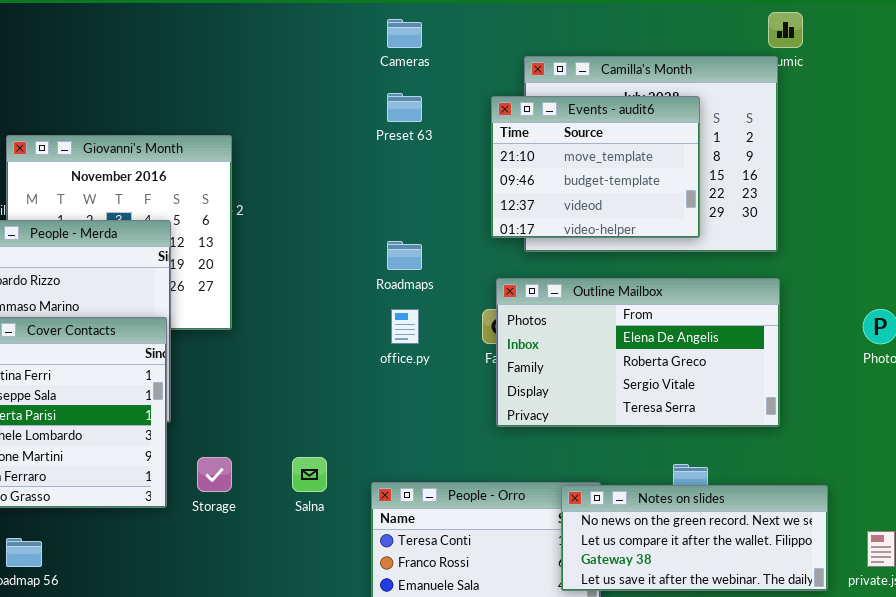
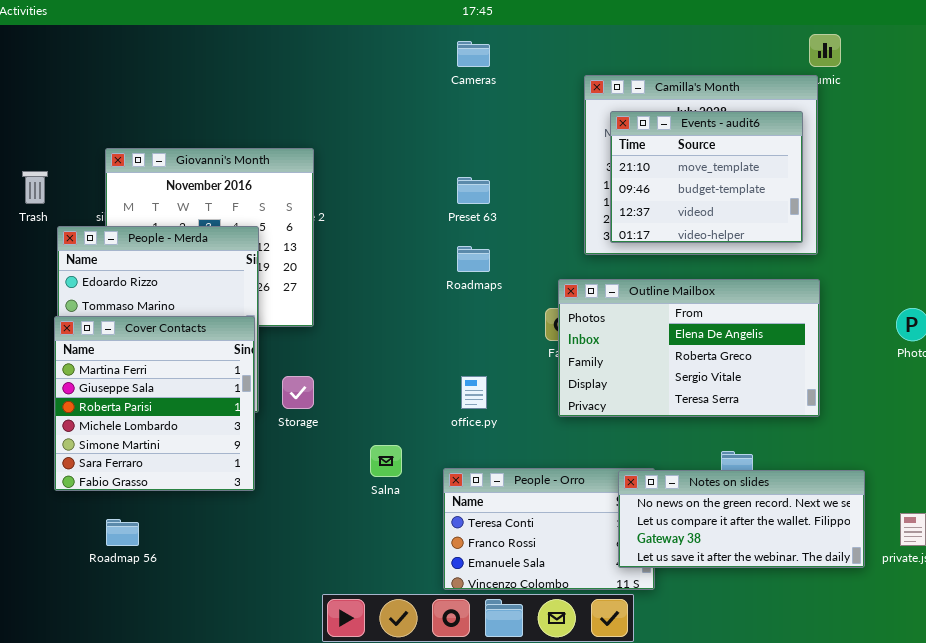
Preset 63: [387,93,422,122] -> [457,177,490,204], moved
Events - audit6: [491,96,700,238] -> [610,111,803,243], moved
office.py: [391,309,419,344] -> [461,376,487,409], moved
Storage: [197,457,232,492] -> [282,376,314,409], moved

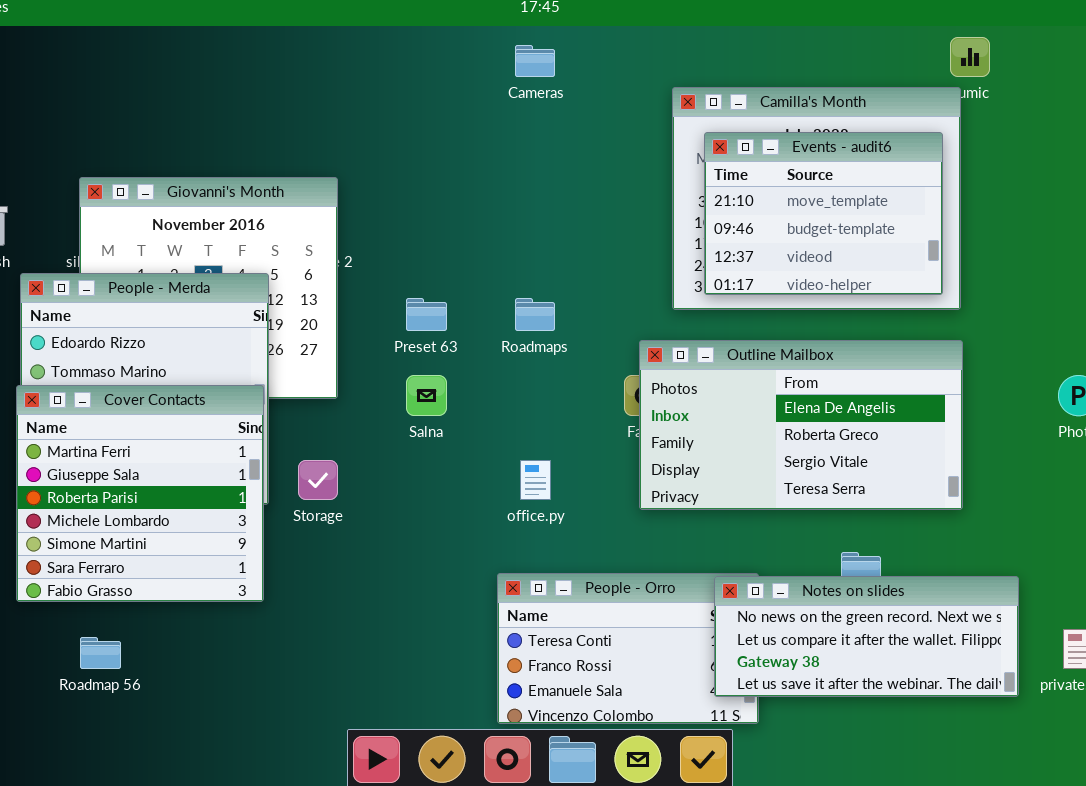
Preset 63: [457,177,490,204] -> [406,298,447,331], moved
Salna: [370,445,402,477] -> [406,375,447,416], moved

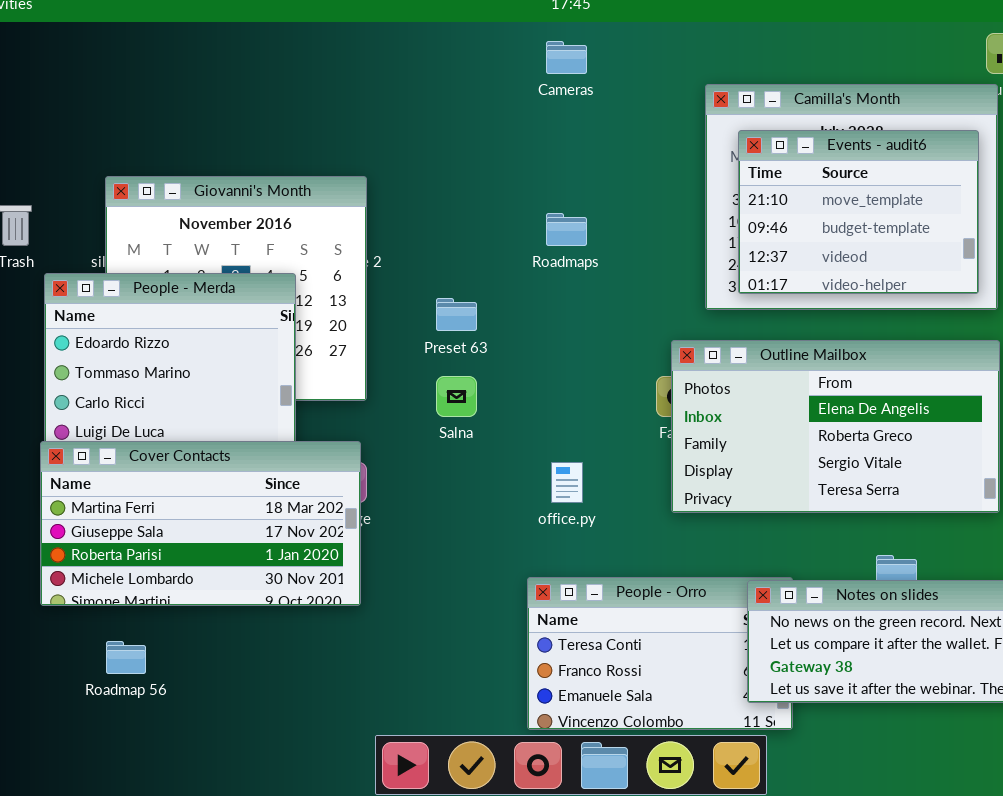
Roadmaps: [515,298,555,331] -> [546,213,587,246], moved
Cover Contacts: [16,385,264,602] -> [40,441,361,606], resized

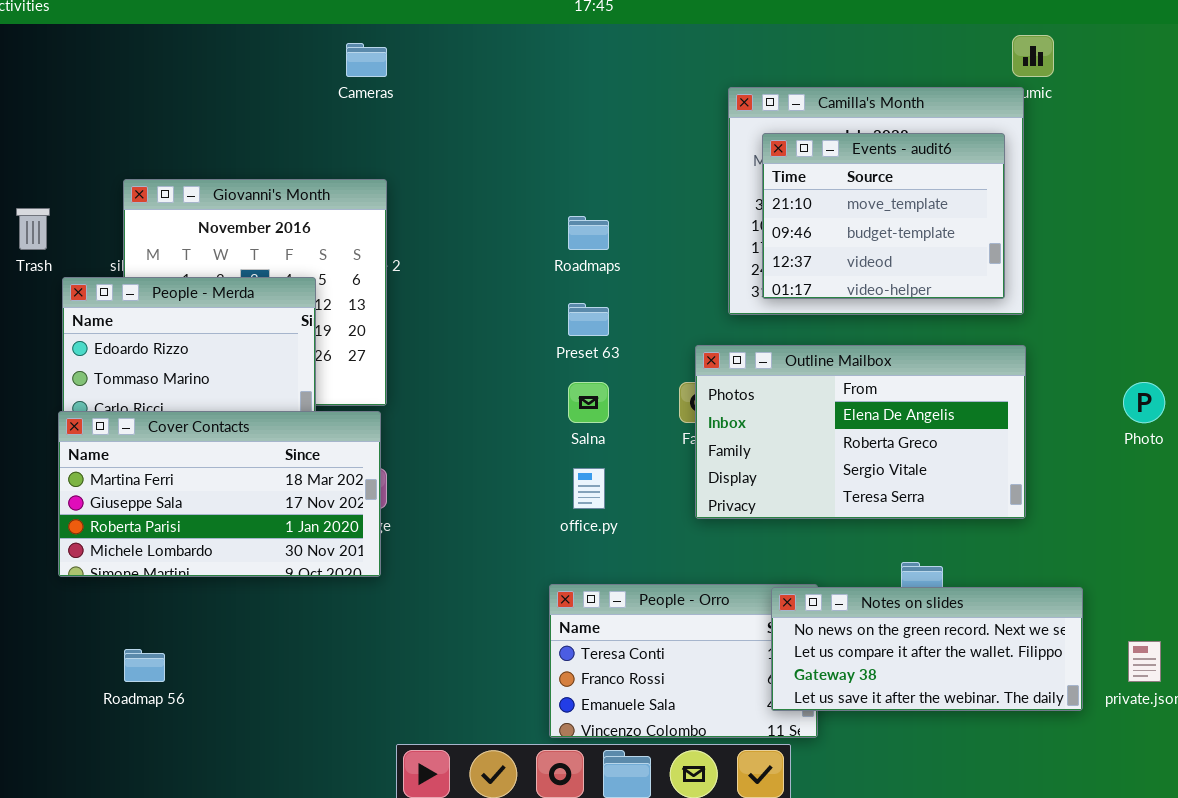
Cameras: [546,41,587,74] -> [346,43,387,77], moved
Preset 63: [436,298,477,331] -> [568,303,609,336], moved
Salna: [436,376,477,417] -> [568,382,609,423], moved
Cover Contacts: [40,441,361,606] -> [58,411,381,577], moved

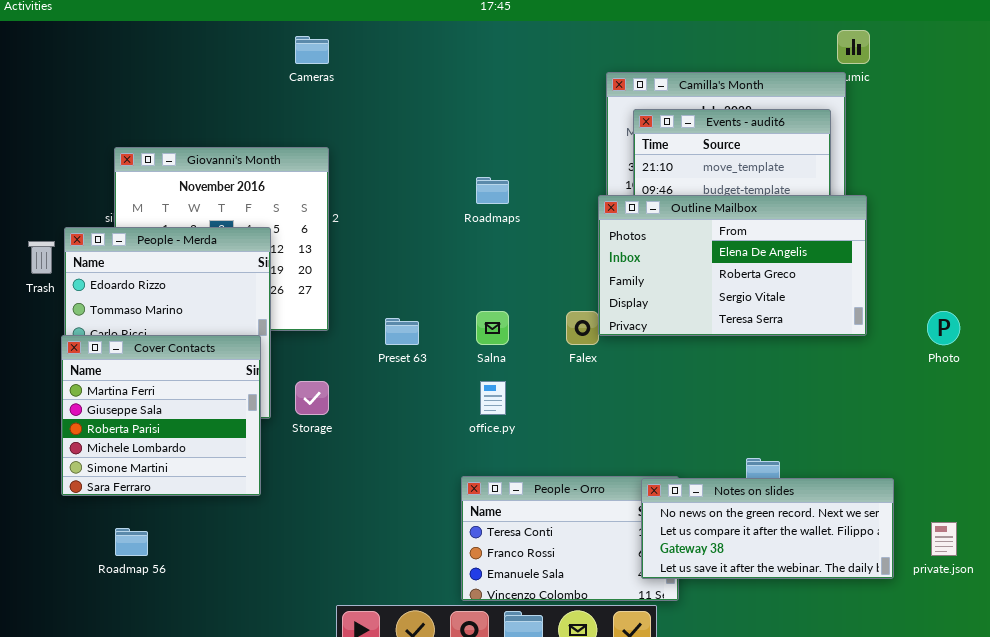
Trash: [16,208,50,250] -> [28,241,55,274], moved
Preset 63: [568,303,609,336] -> [385,318,419,345], moved
Outline Mailbox: [695,345,1026,519] -> [598,195,867,336], moved
Cover Contacts: [58,411,381,577] -> [61,335,261,496], resized

